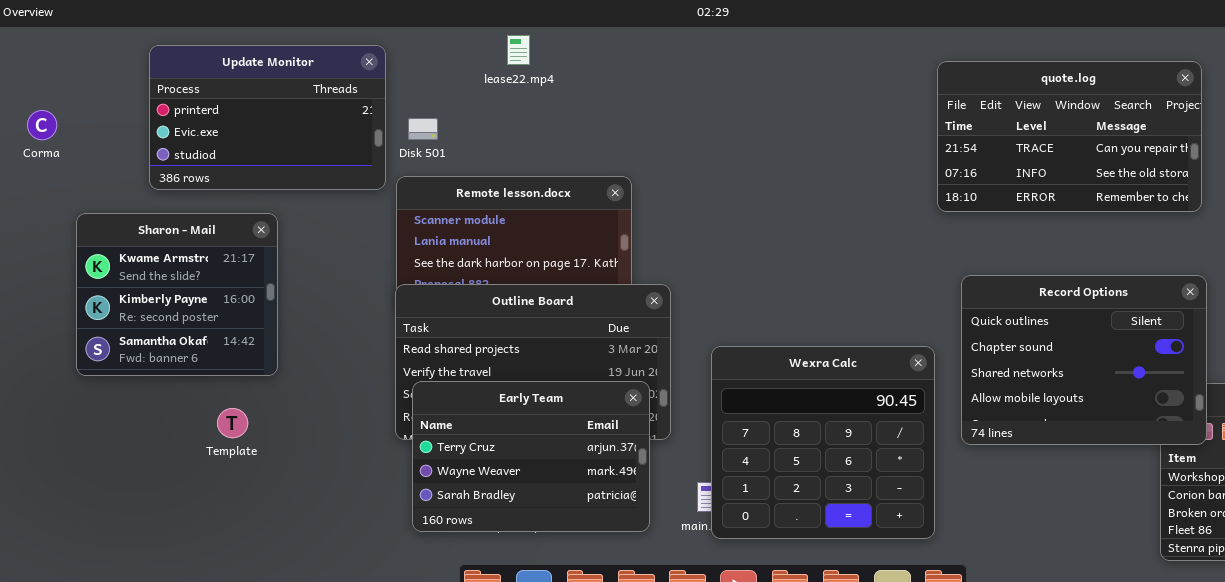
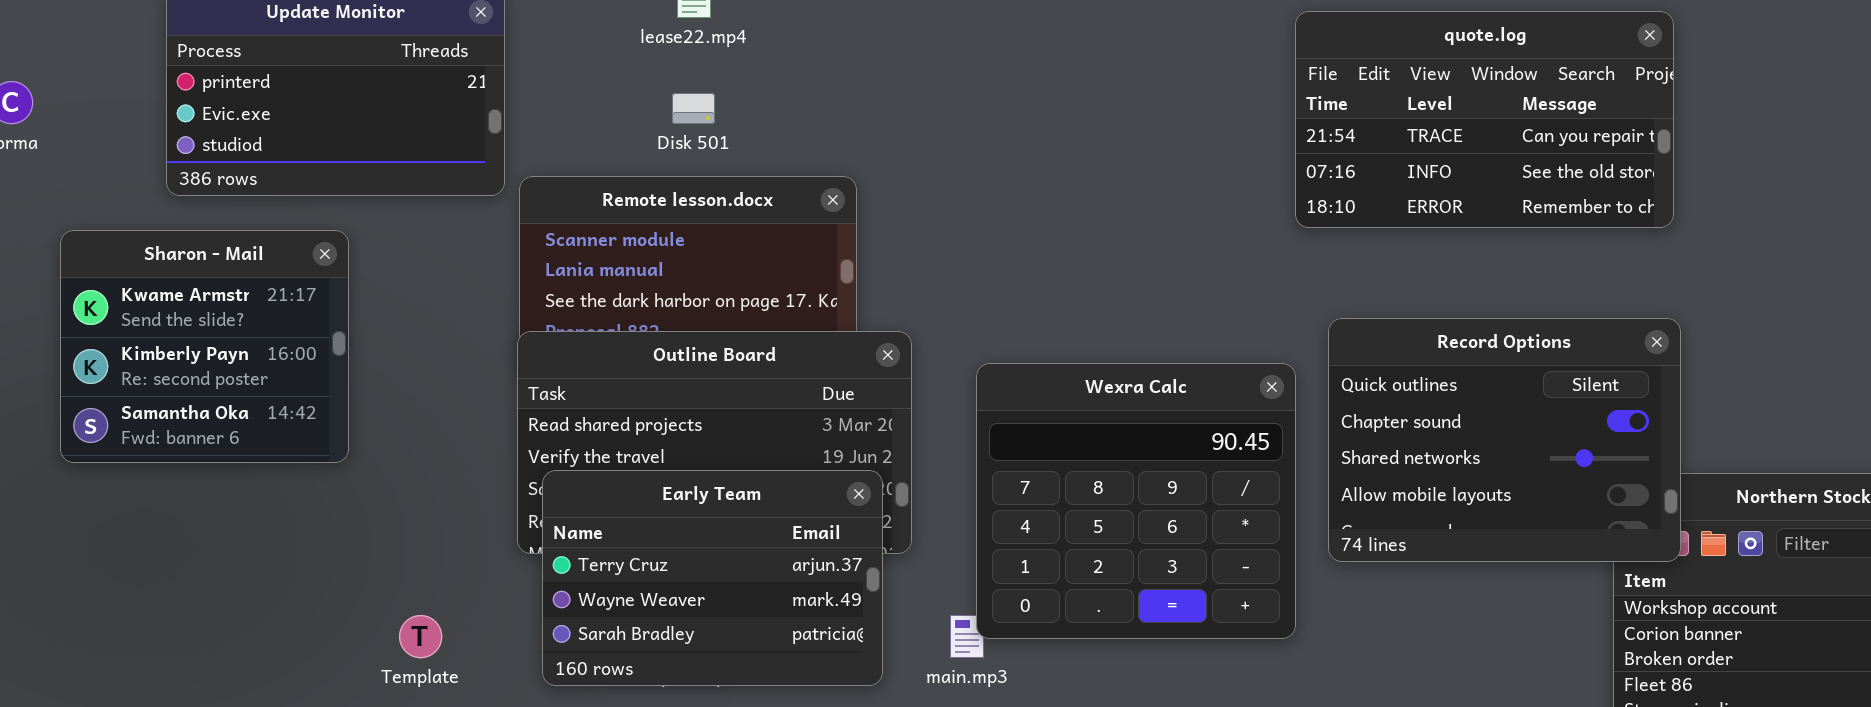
Disk 501: [408,118,438,140] -> [672,93,715,124], moved
Wexra Calc: [711,346,935,539] -> [976,363,1296,639], moved
Template: [217,408,248,438] -> [399,615,442,658], moved

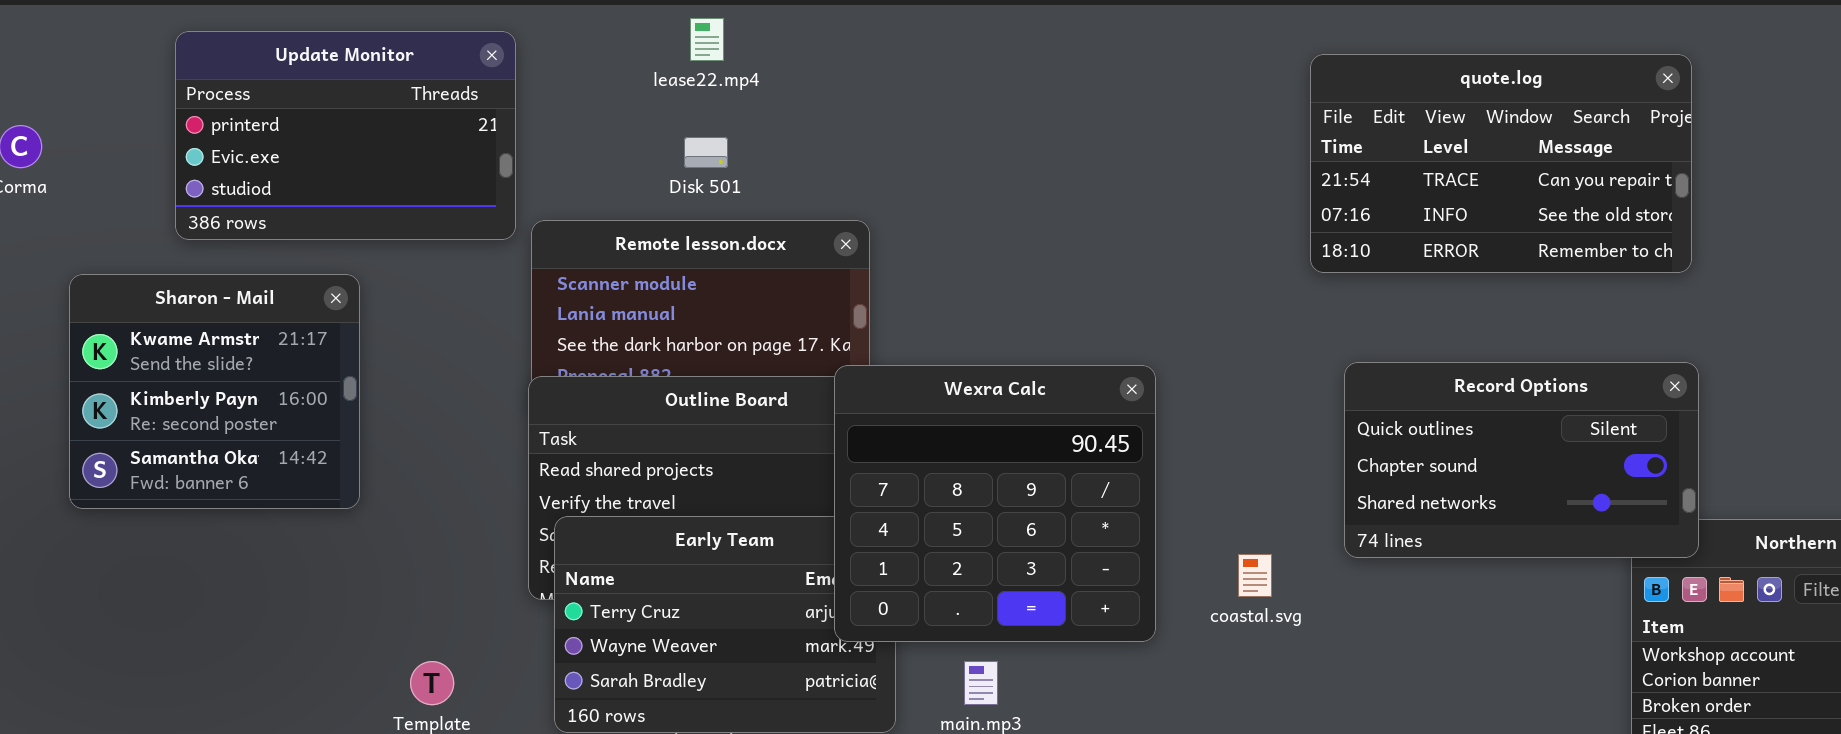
Record Options: [1328,318,1681,562] -> [1344,362,1699,558], resized
Wexra Calc: [976,363,1296,639] -> [834,365,1156,642], moved

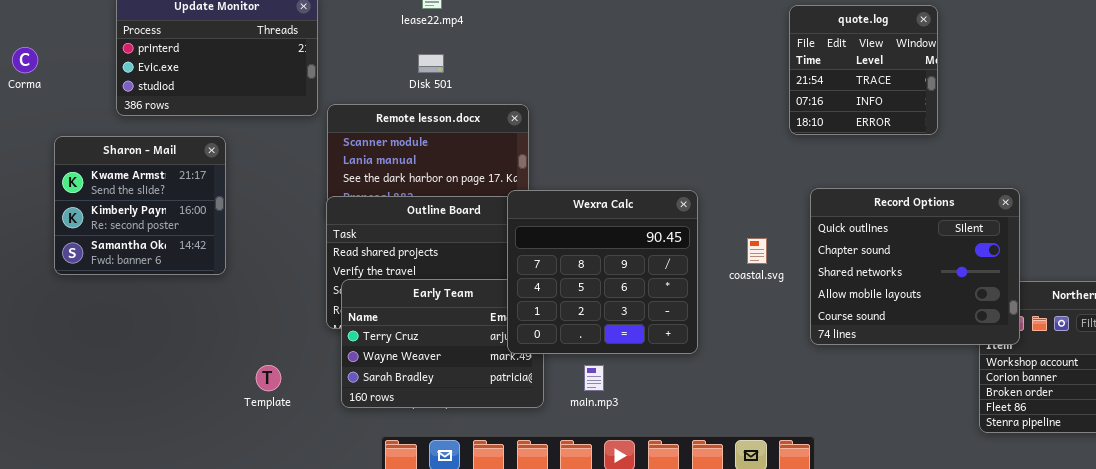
quote.log: [1310,54,1692,273] -> [789,5,938,135], resized
Record Options: [1344,362,1699,558] -> [810,188,1020,345], resized
coastal.svg: [1238,554,1272,597] -> [747,238,767,264], moved

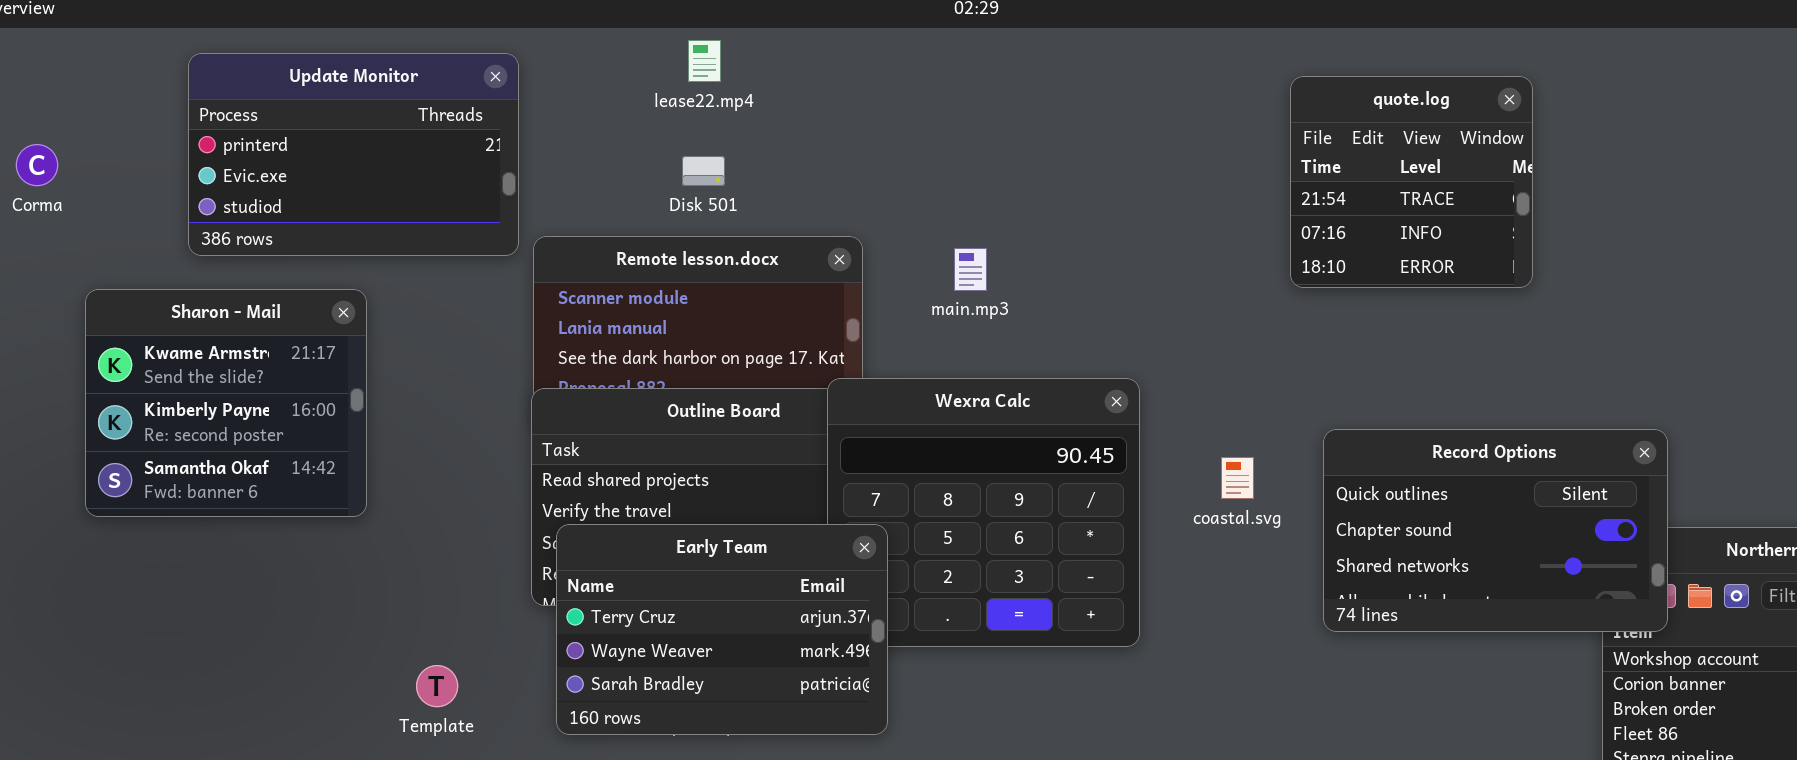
Record Options: [810,188,1020,345] -> [1323,429,1668,632], resized
Early Team: [341,279,544,408] -> [556,524,888,735], raised
main.mp3: [584,365,604,391] -> [954,248,987,291], moved

